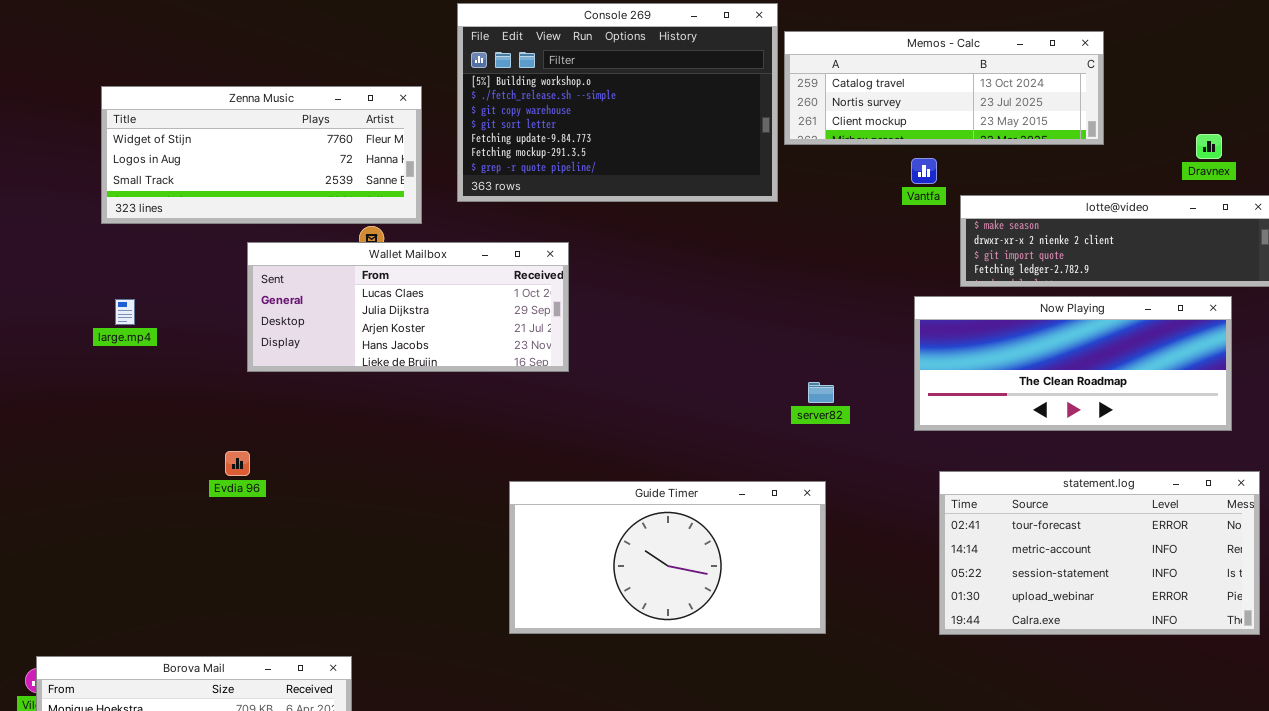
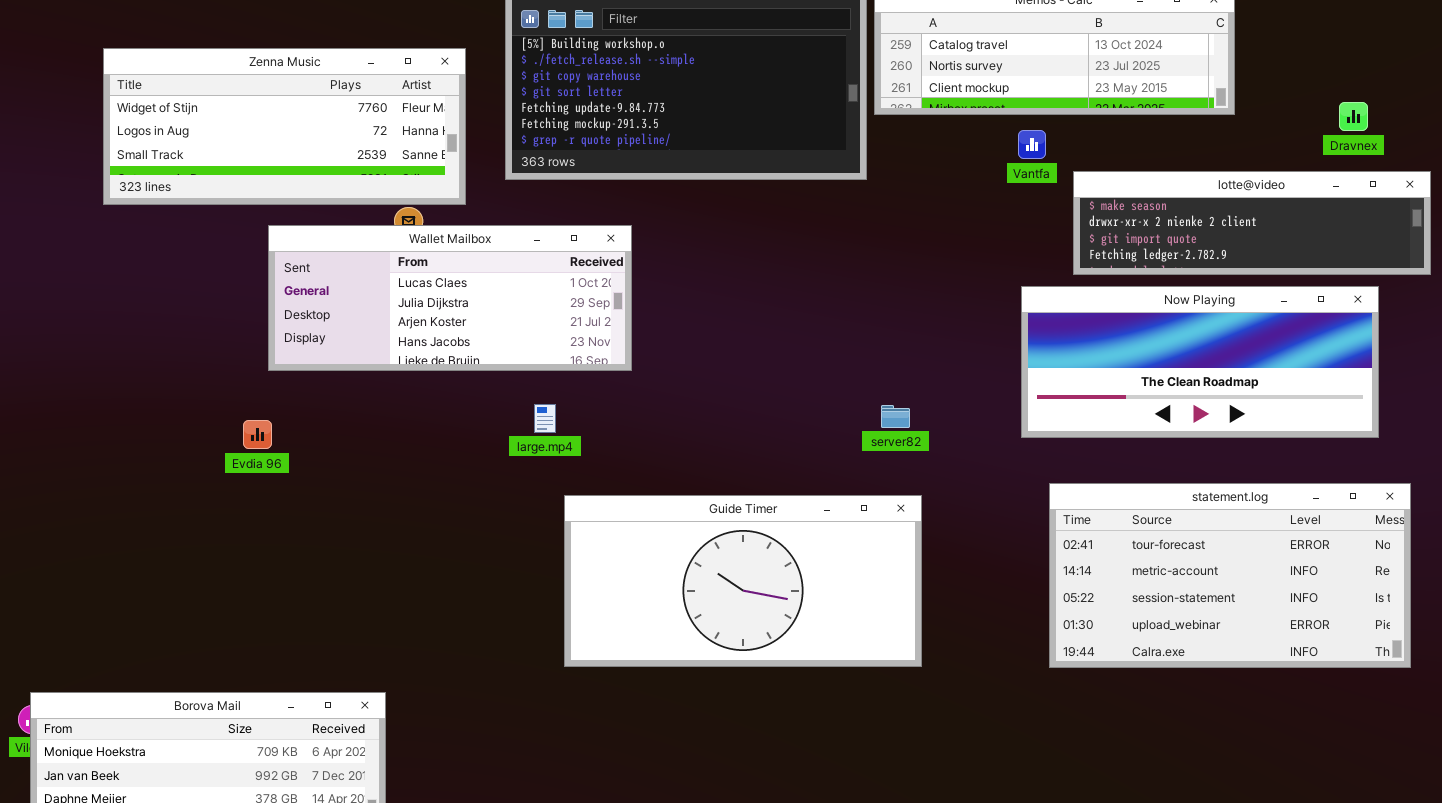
large.mp4: [115,299,135,325] -> [534,404,556,433], moved
server82: [808,382,834,403] -> [881,405,910,428], moved
Evdia 96: [225,451,250,476] -> [243,420,272,449], moved

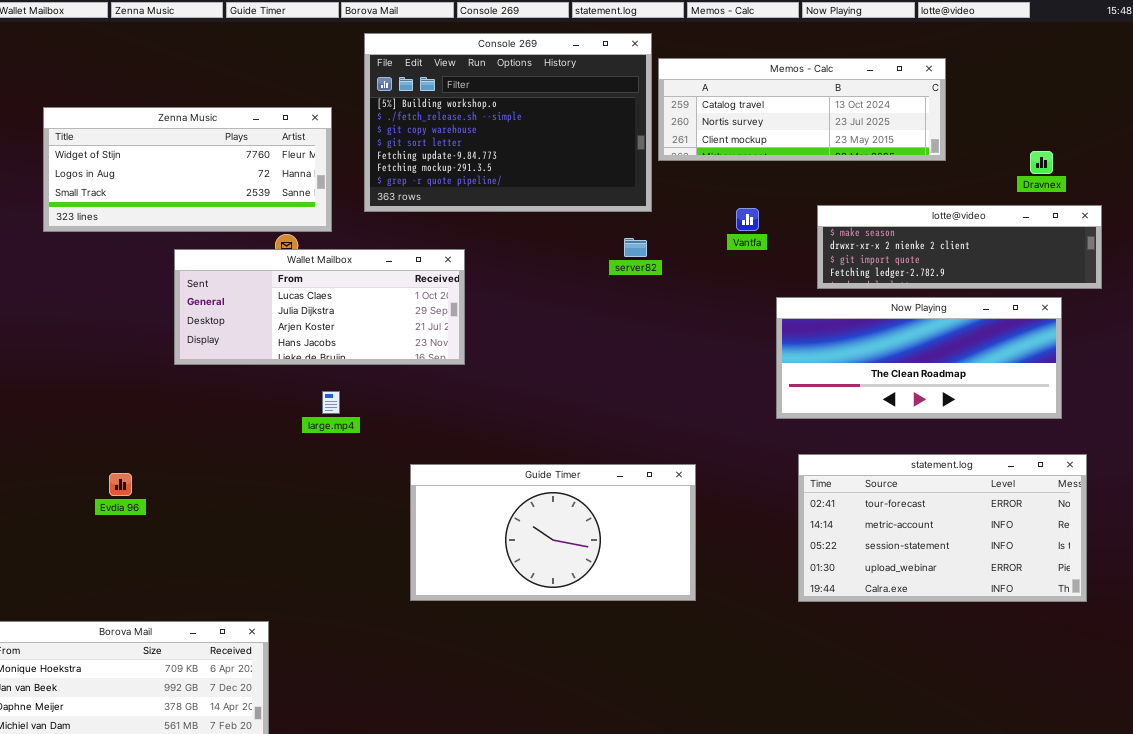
Vantfa: [1018,130,1046,159] -> [736,208,759,231], moved
large.mp4: [534,404,556,433] -> [322,391,340,414], moved
server82: [881,405,910,428] -> [624,238,647,257], moved
Evdia 96: [243,420,272,449] -> [109,473,132,496], moved

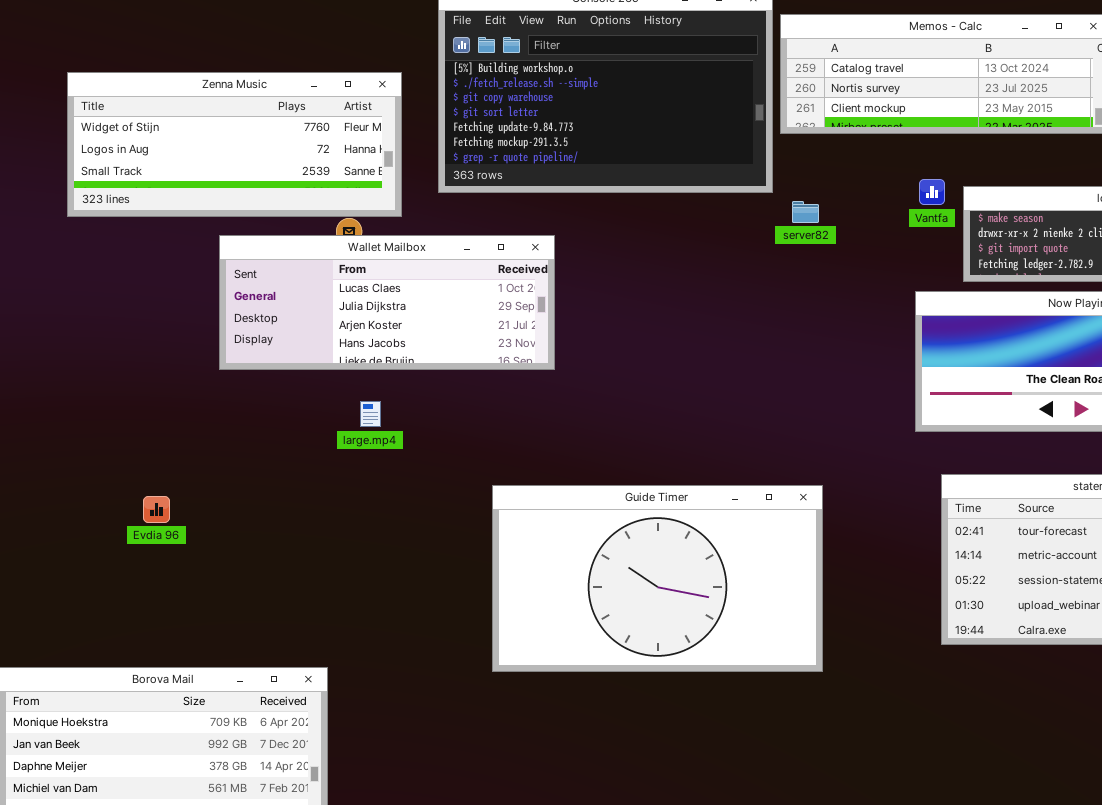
Vantfa: [736,208,759,231] -> [919,179,945,205], moved
server82: [624,238,647,257] -> [792,201,819,223], moved
large.mp4: [322,391,340,414] -> [360,401,381,427], moved
Guide Timer: [410,464,696,601] -> [492,485,823,672], resized

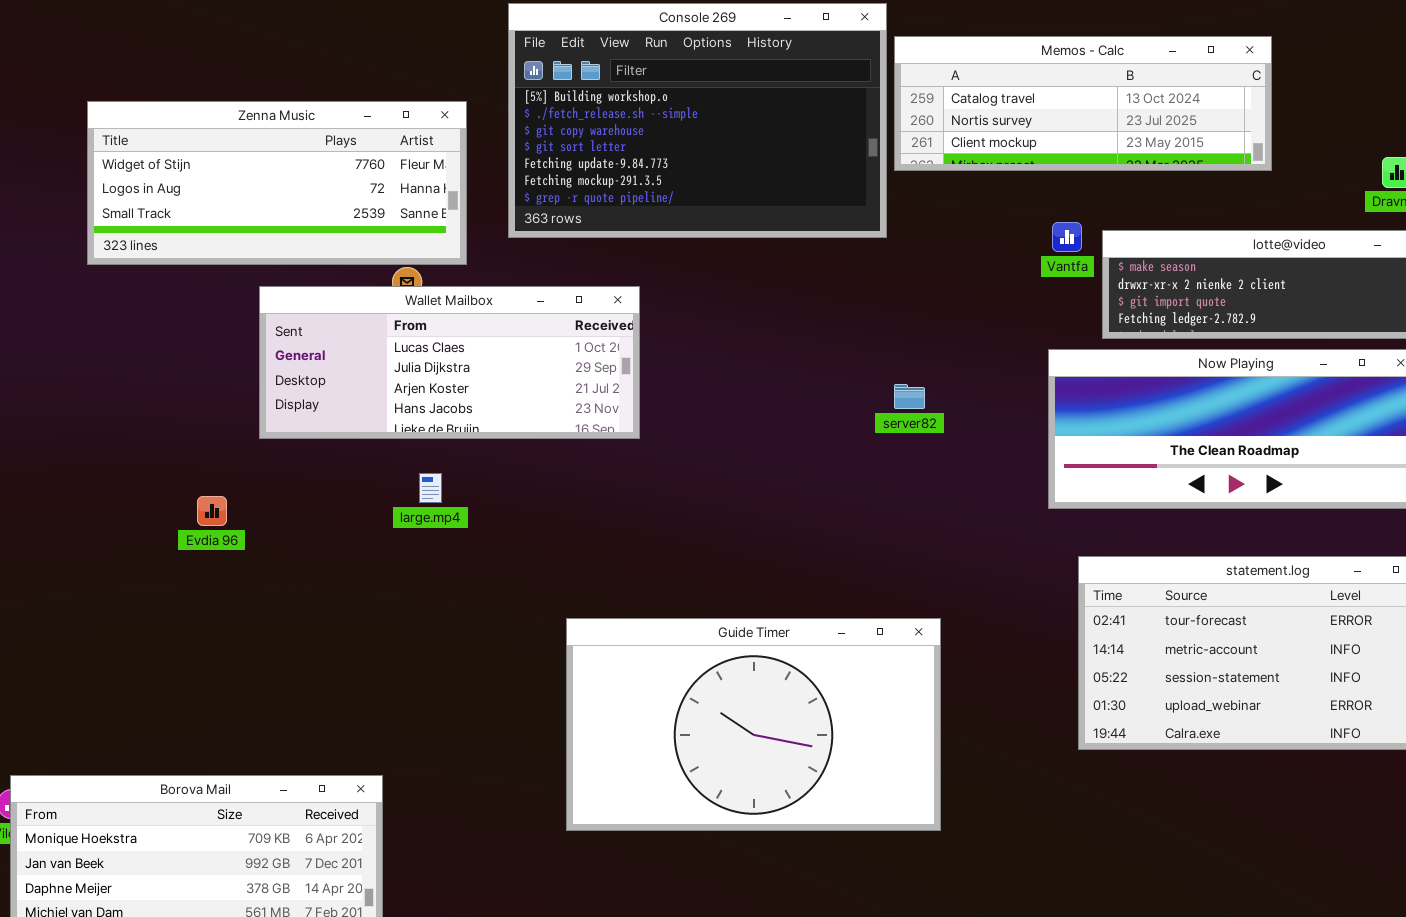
server82: [792,201,819,223] -> [894,384,925,409], moved
Guide Timer: [492,485,823,672] -> [566,618,941,831], moved
Evdia 96: [143,496,170,523] -> [197,496,227,526], moved

